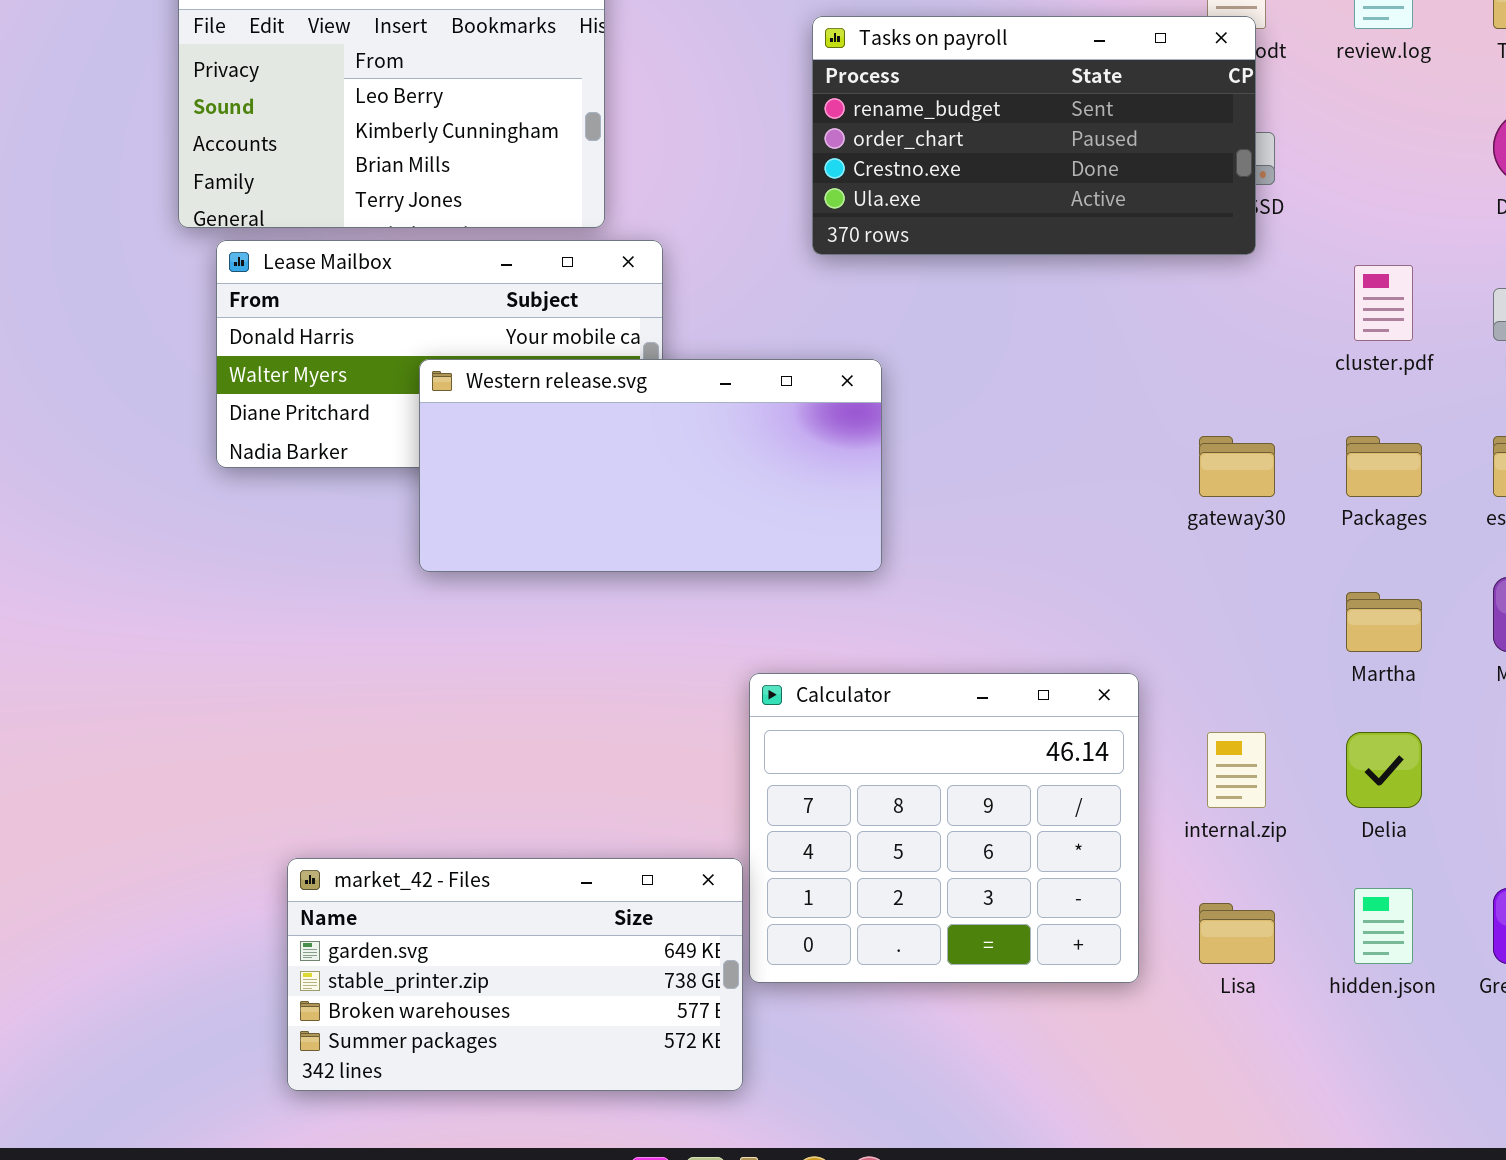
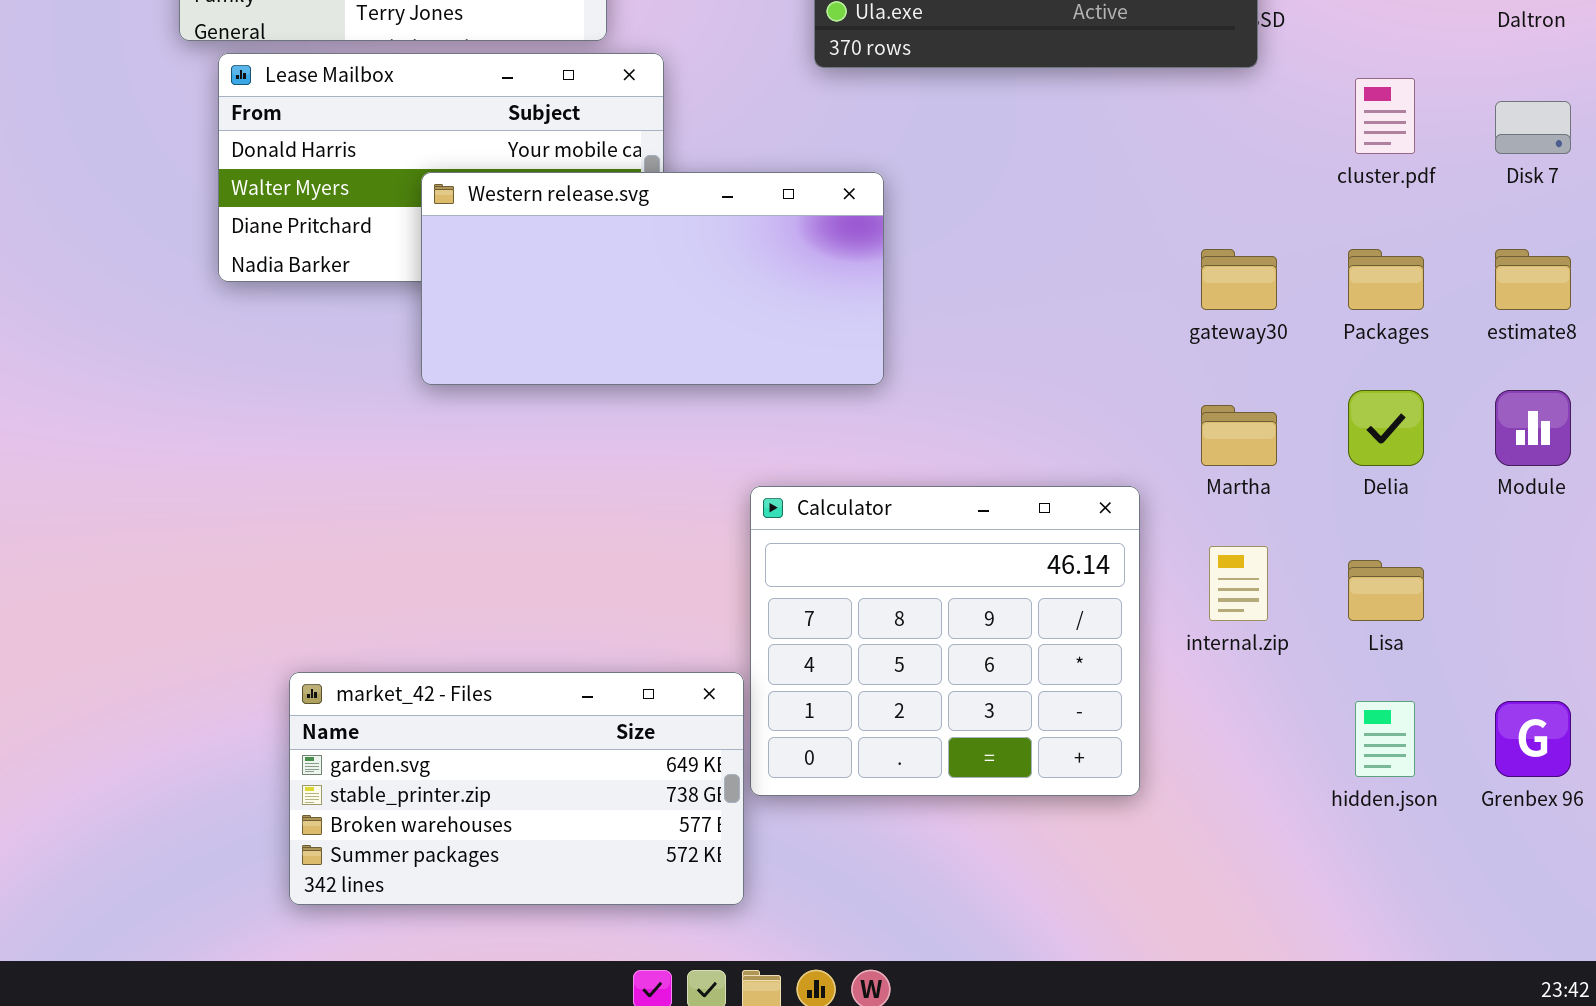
Martha: [1346,592,1422,652] -> [1201,405,1277,466], moved
Delia: [1346,732,1422,808] -> [1348,390,1424,466], moved
Lisa: [1199,903,1275,964] -> [1348,560,1424,621], moved

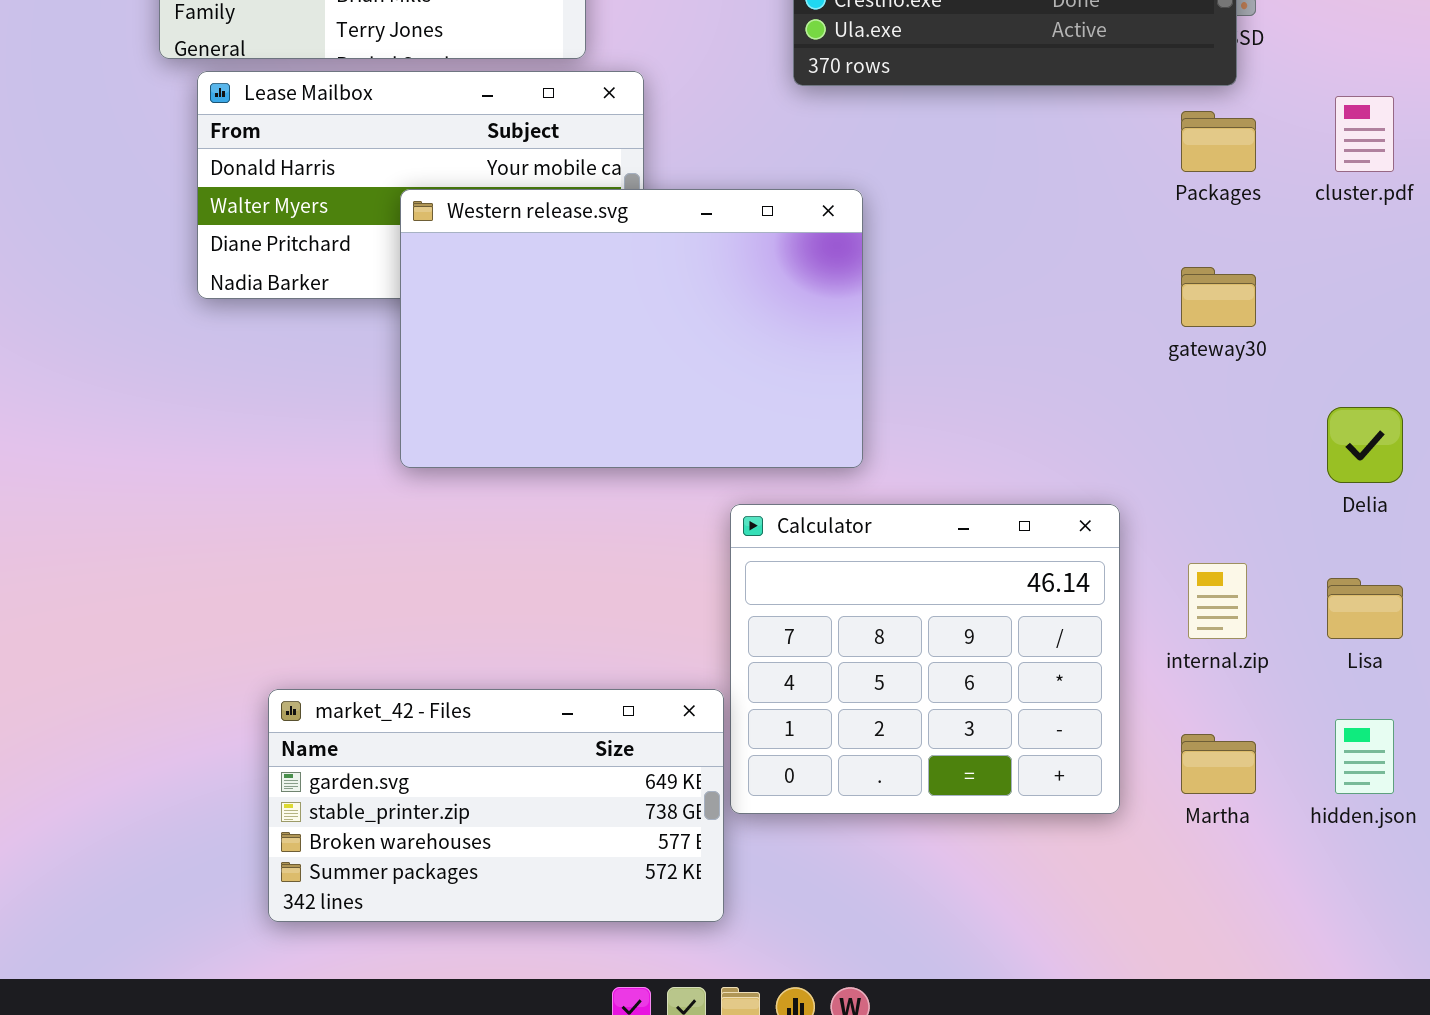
Western release.svg: [421,172,884,385] -> [400,189,863,468], resized
Packages: [1348,249,1424,310] -> [1181,111,1256,172], moved
Martha: [1201,405,1277,466] -> [1181,734,1256,794], moved

